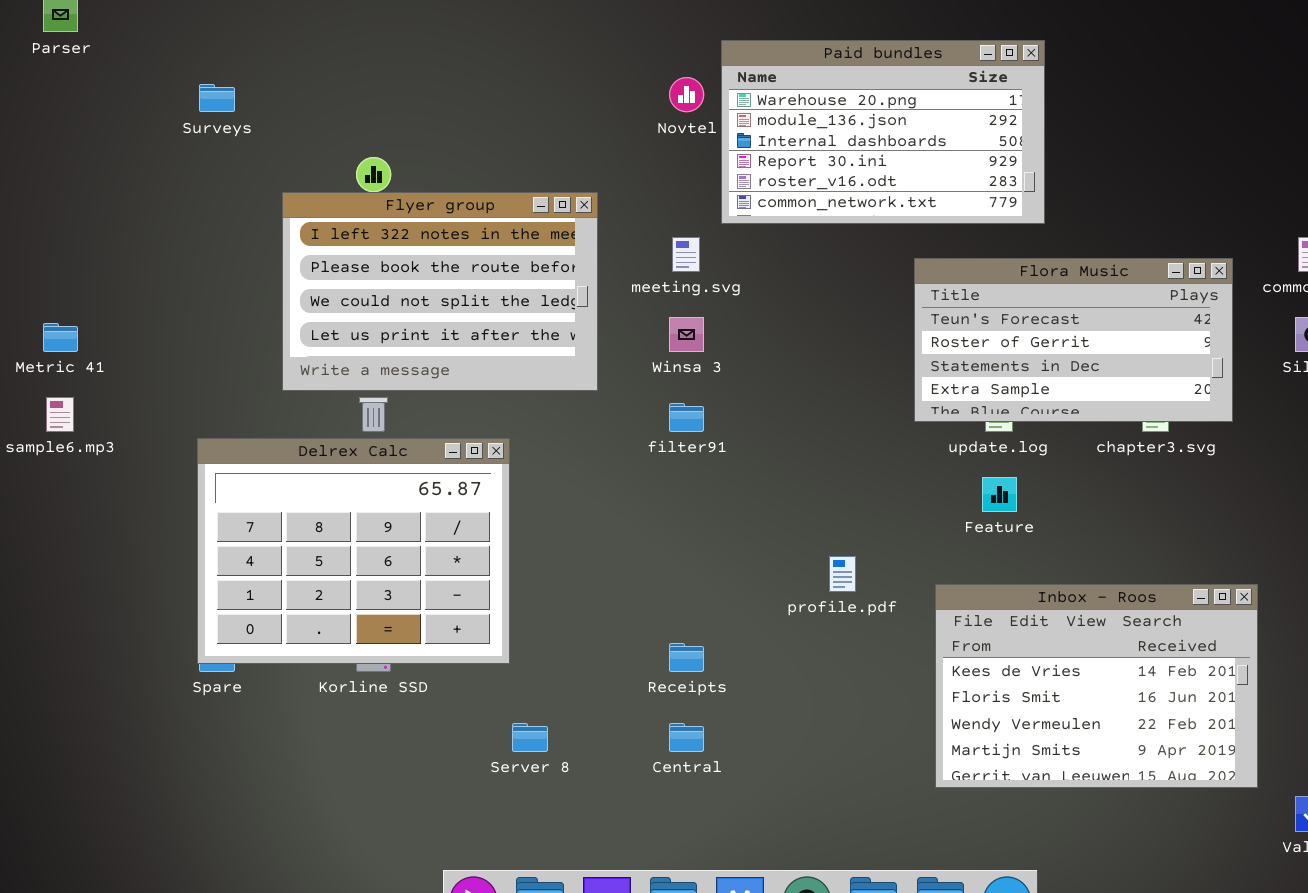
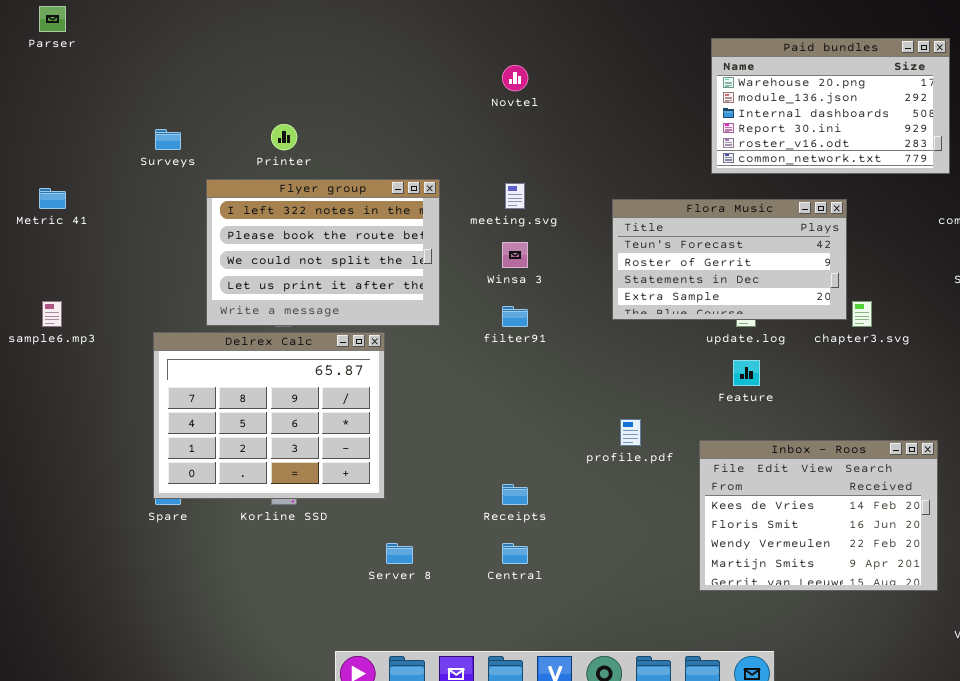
Paid bundles: [721,40,1045,224] -> [711,38,950,174], moved
Surveys: [199,84,235,112] -> [155,129,181,150], moved
Flyer group: [282,192,598,391] -> [206,179,440,326], moved
Flora Music: [914,258,1233,422] -> [612,199,847,320], moved
Metric 41: [43,323,78,352] -> [39,188,66,209], moved

